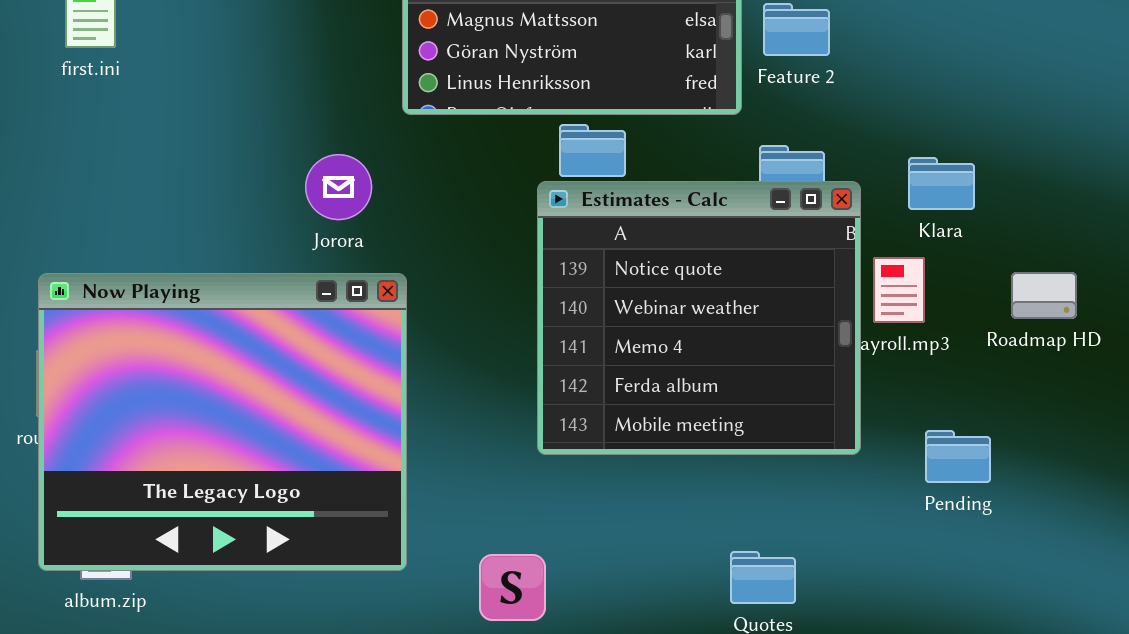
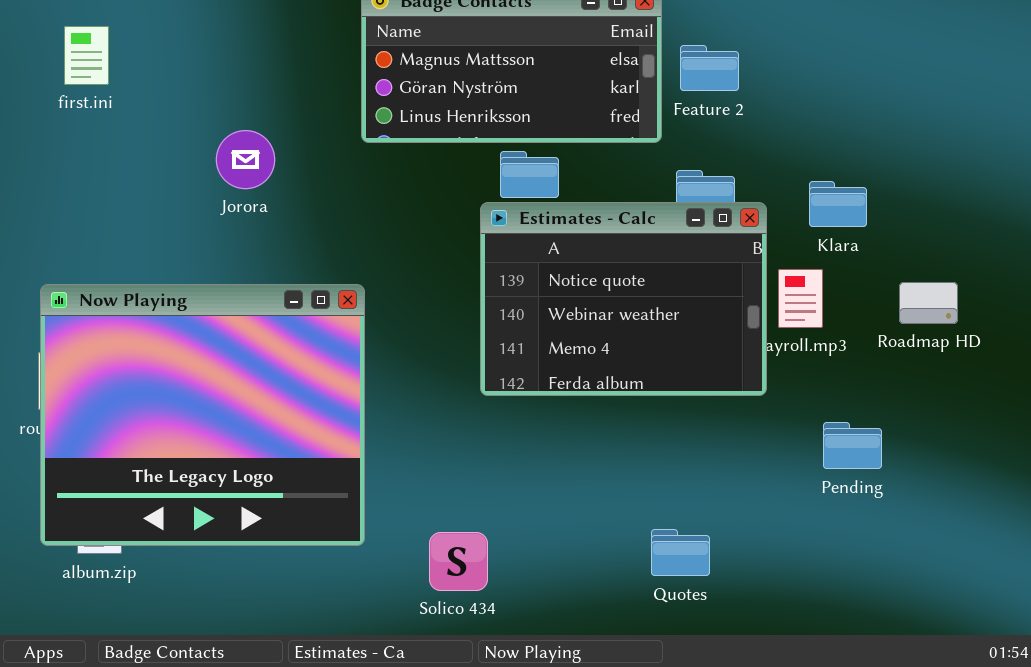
Jorora: [305,154,372,220] -> [216,130,275,189], moved
Estimates - Calc: [537,181,861,455] -> [480,202,767,396], resized

